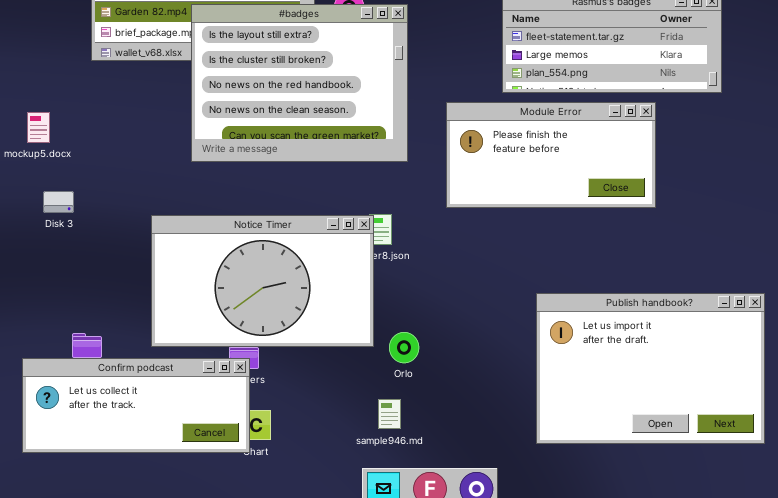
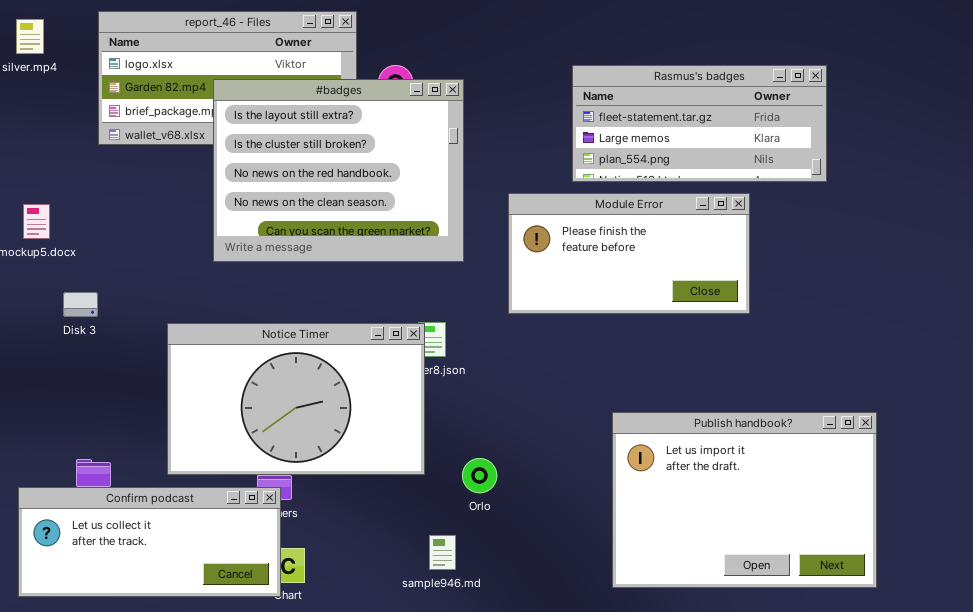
Disk 3: [43,191,74,213] -> [63,292,98,317], moved
Orlo: [389,332,419,363] -> [462,458,497,493], moved

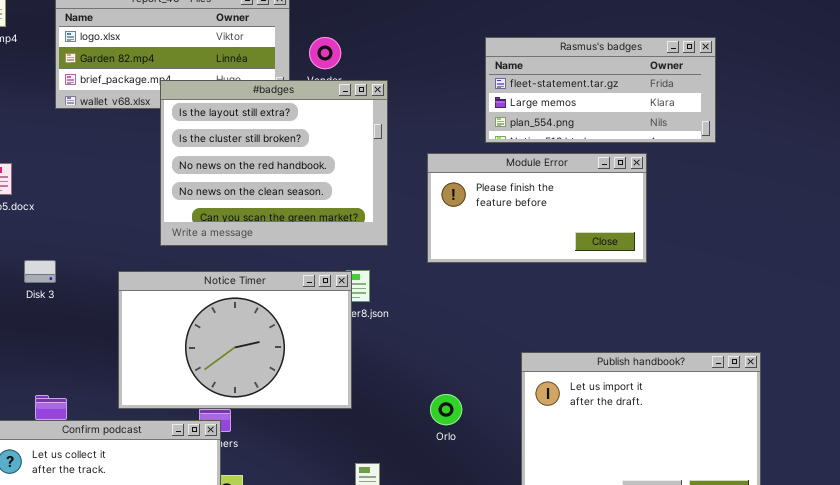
#badges: [213,79,464,262] -> [160,80,388,246], moved
Disk 3: [63,292,98,317] -> [24,260,56,283], moved
Orlo: [462,458,497,493] -> [430,394,462,425], moved

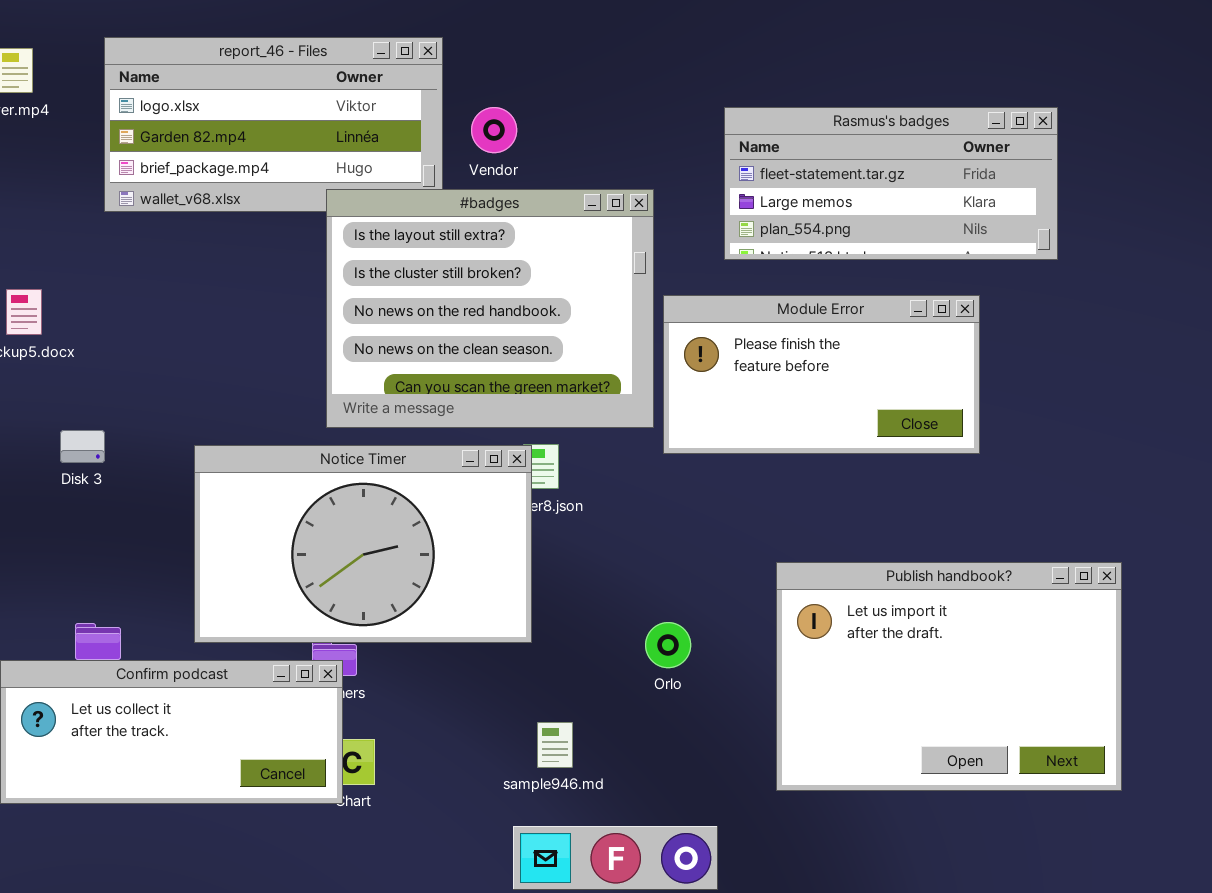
#badges: [160,80,388,246] -> [326,189,654,428], moved
Module Error: [427,153,647,263] -> [663,295,980,454], moved

